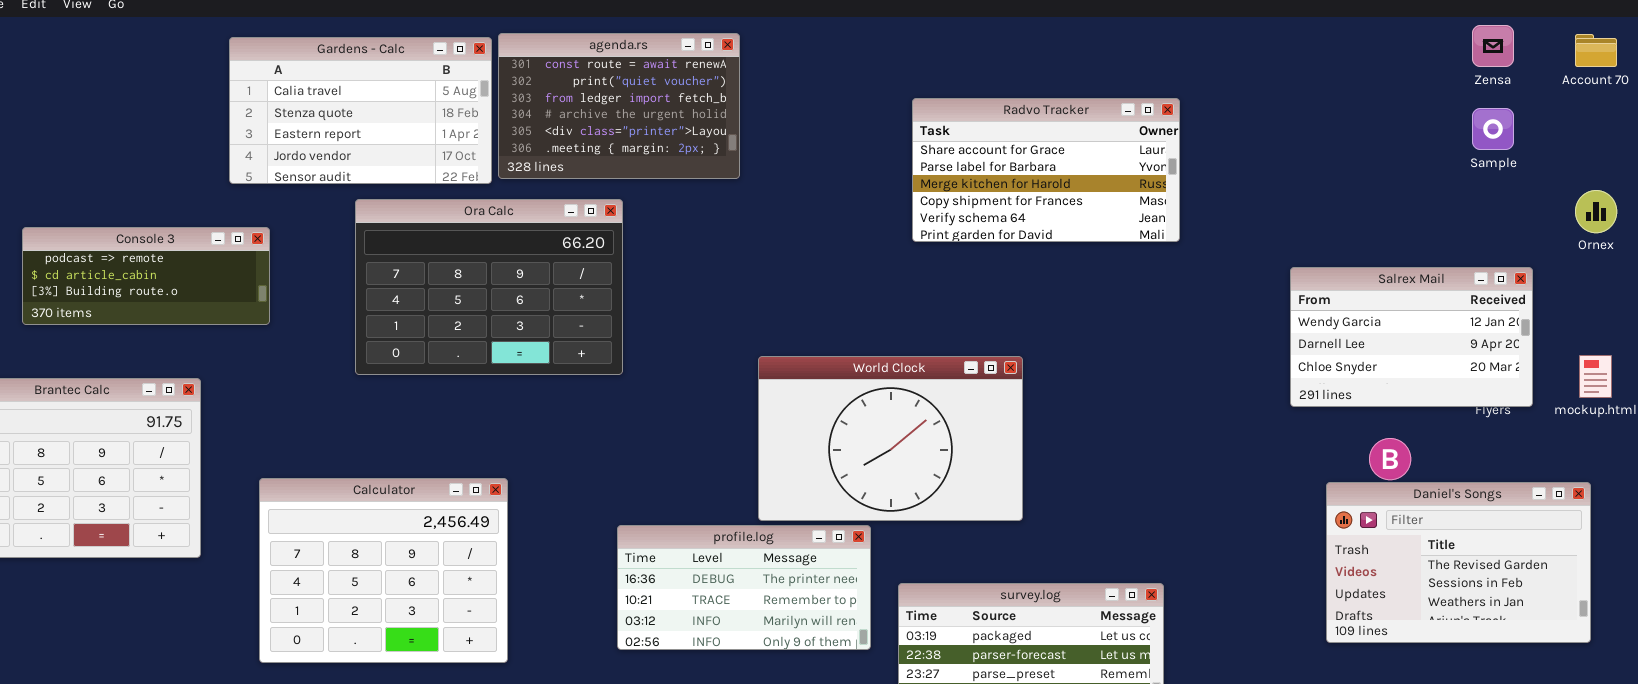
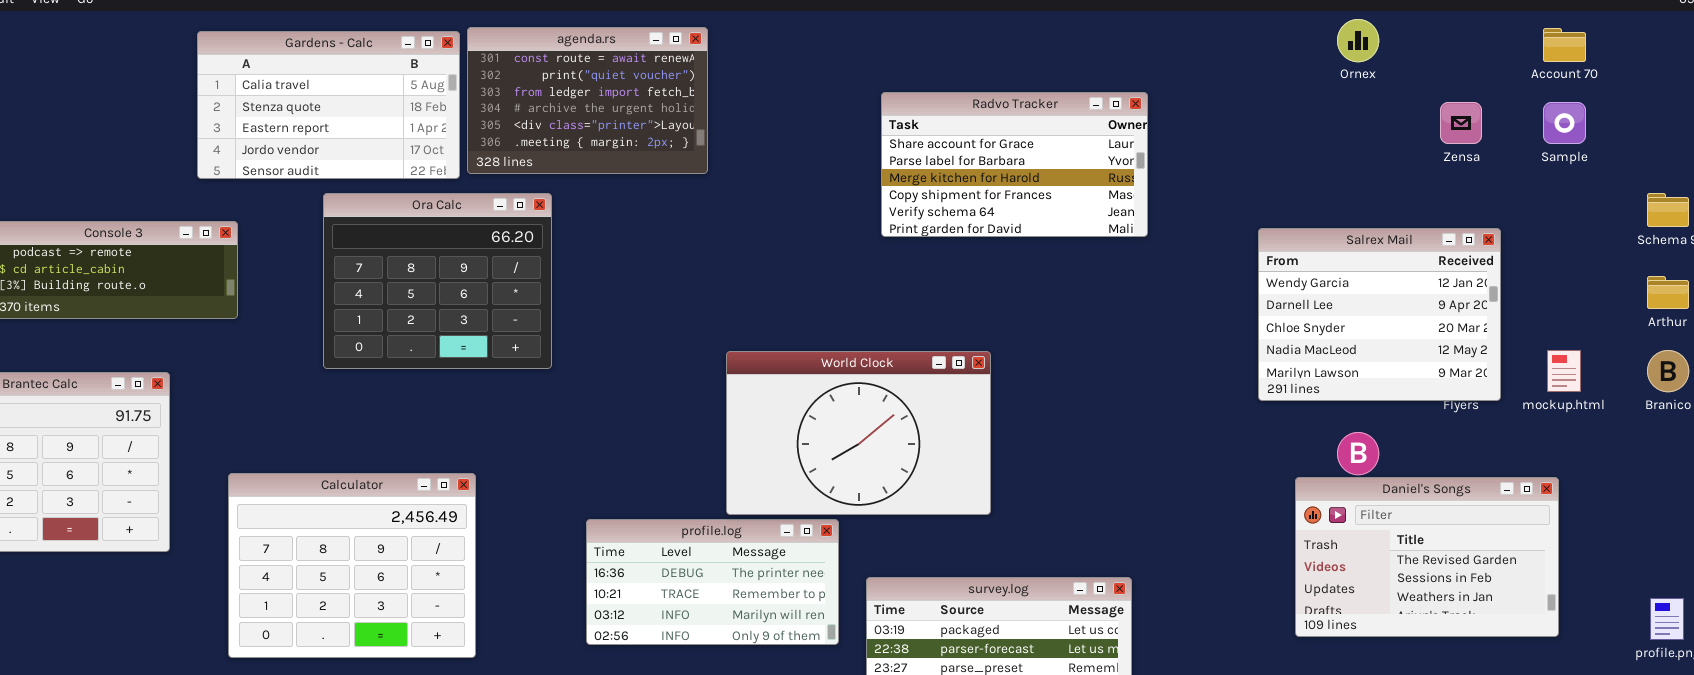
Zensa: [1472,25,1514,67] -> [1440,102,1482,144], moved
Sample: [1472,108,1514,150] -> [1543,102,1586,144], moved
Ornex: [1575,190,1617,233] -> [1337,19,1379,62], moved
Ora Calc: [355,199,623,375] -> [323,193,552,369], resized
Salrex Mail: [1290,267,1533,407] -> [1258,228,1501,401], resized

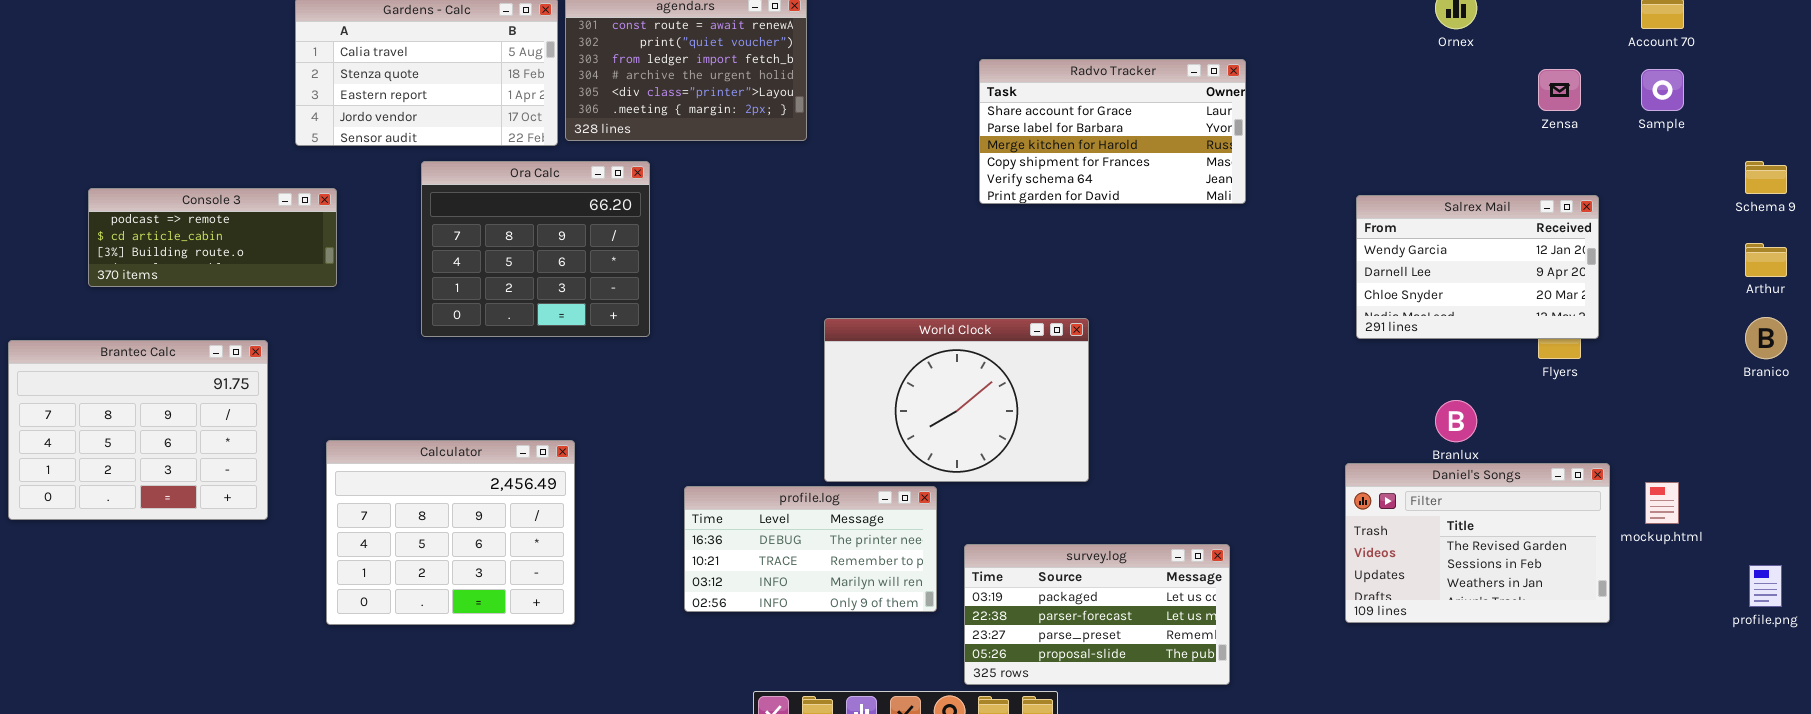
Salrex Mail: [1258,228,1501,401] -> [1356,195,1599,339], resized
mockup.html: [1547,350,1581,392] -> [1645,482,1679,524], moved
Daniel's Songs: [1295,477,1559,637] -> [1345,463,1610,623], moved

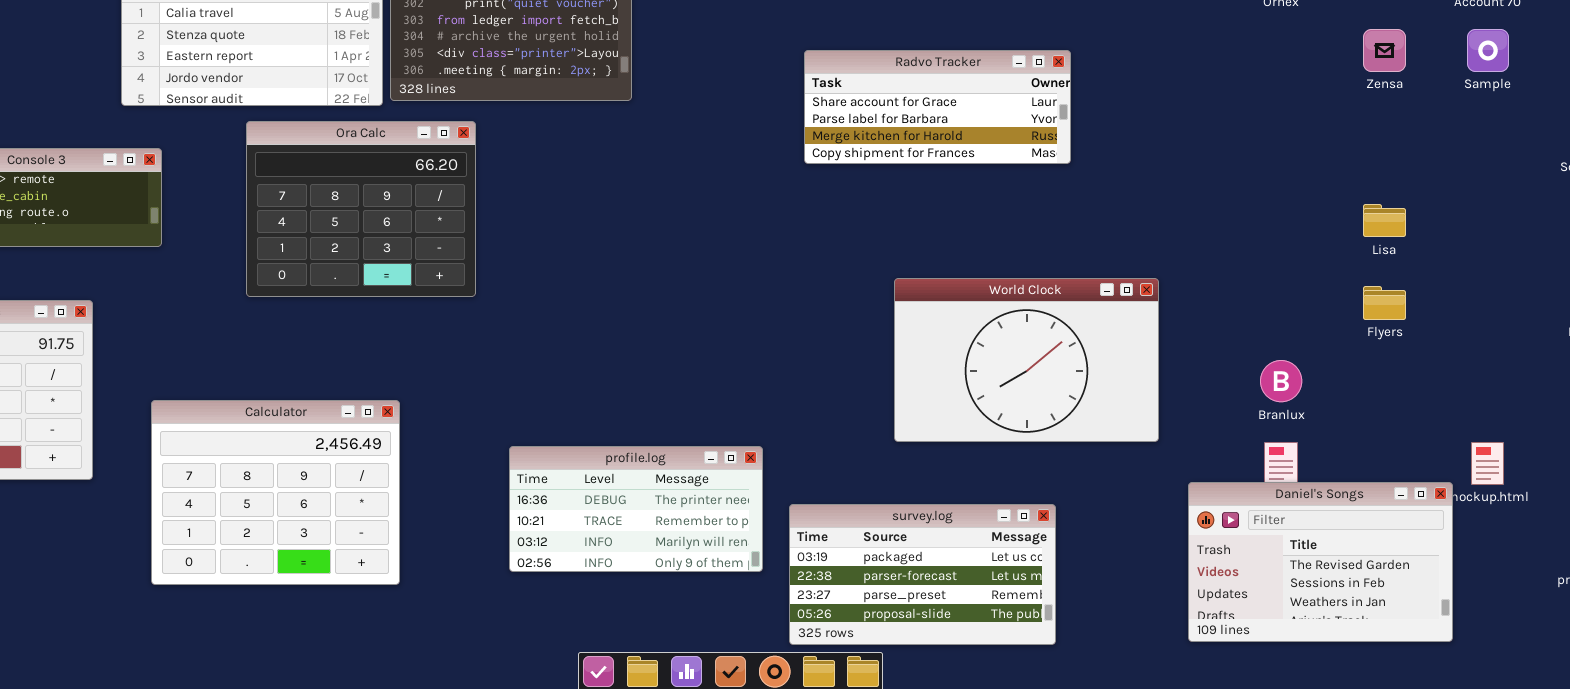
Radvo Tracker: [979,59,1246,204] -> [804,50,1071,164], resized
Salrex Mail: [1356,195,1599,339] -> none, closed
World Clock: [824,318,1089,482] -> [894,278,1159,442], moved
Daniel's Songs: [1345,463,1610,623] -> [1188,482,1453,642], moved

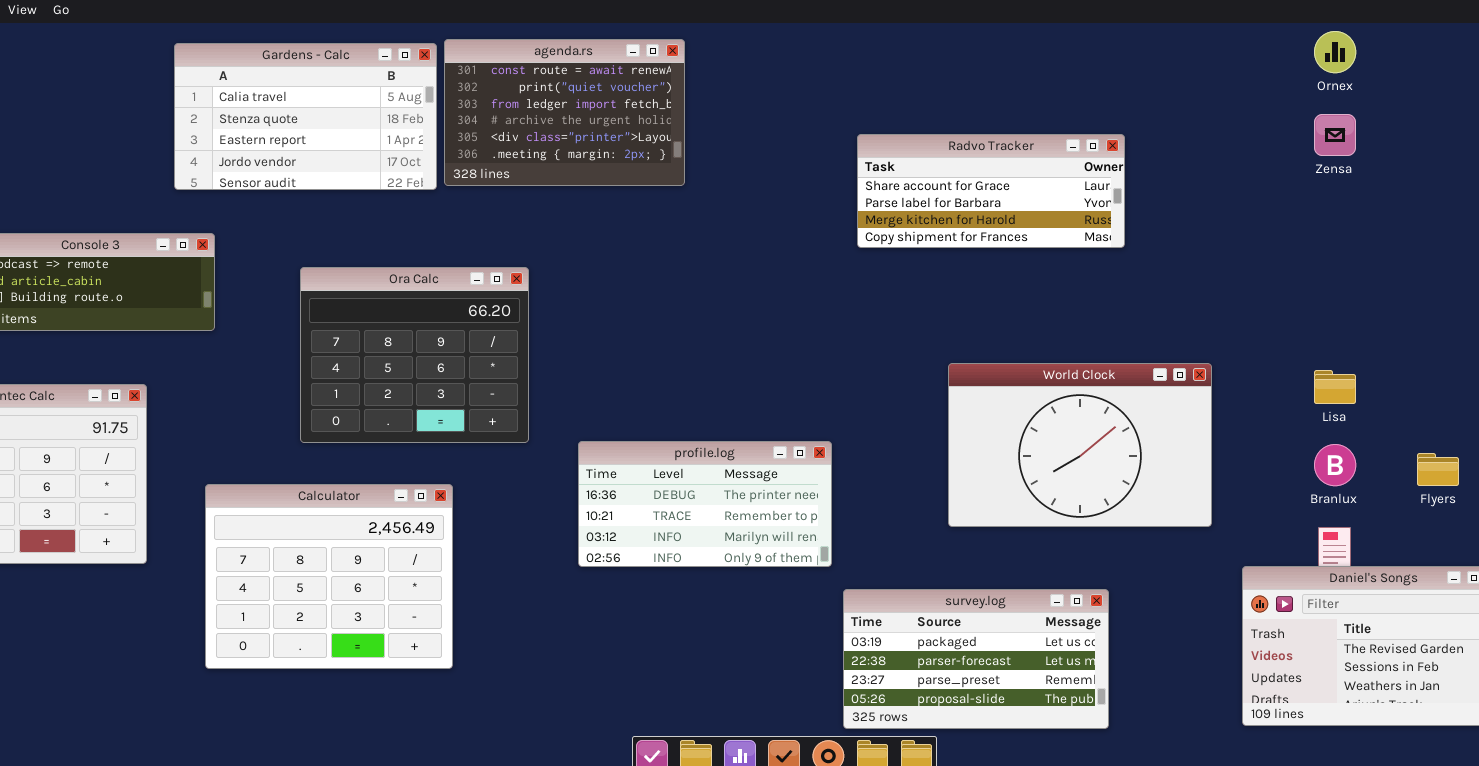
Zensa: [1363,29,1406,72] -> [1314,114,1356,156], moved
Ora Calc: [246,121,476,297] -> [300,267,529,443], moved
Lisa: [1363,204,1406,237] -> [1314,370,1356,404], moved
Flyers: [1363,286,1406,320] -> [1417,453,1459,486], moved
profile.log: [509,446,763,572] -> [578,441,832,567], moved

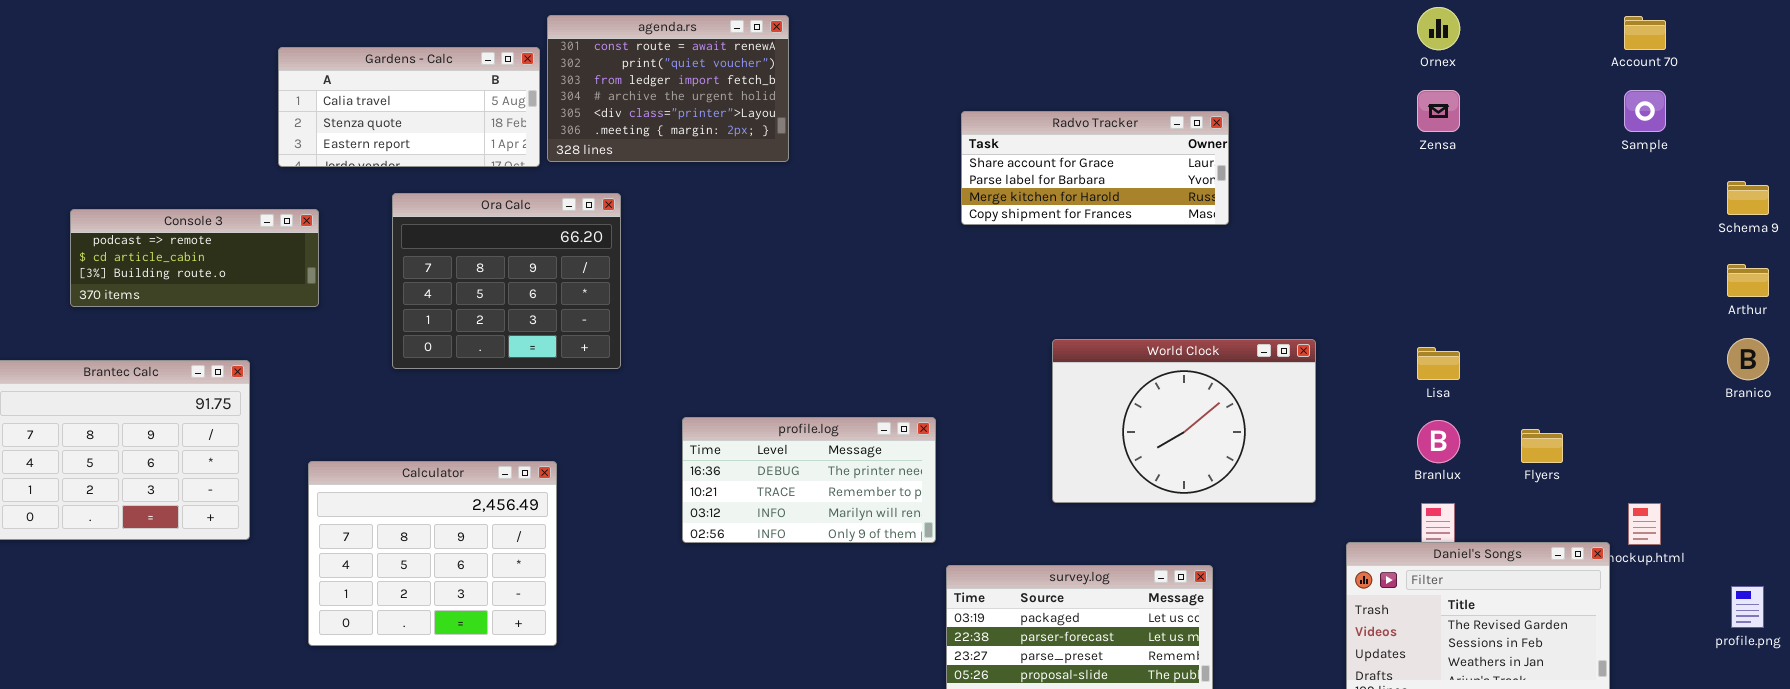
Gardens - Calc: [174,43,437,190] -> [278,47,540,167], resized
Ora Calc: [300,267,529,443] -> [392,193,621,369], moved

